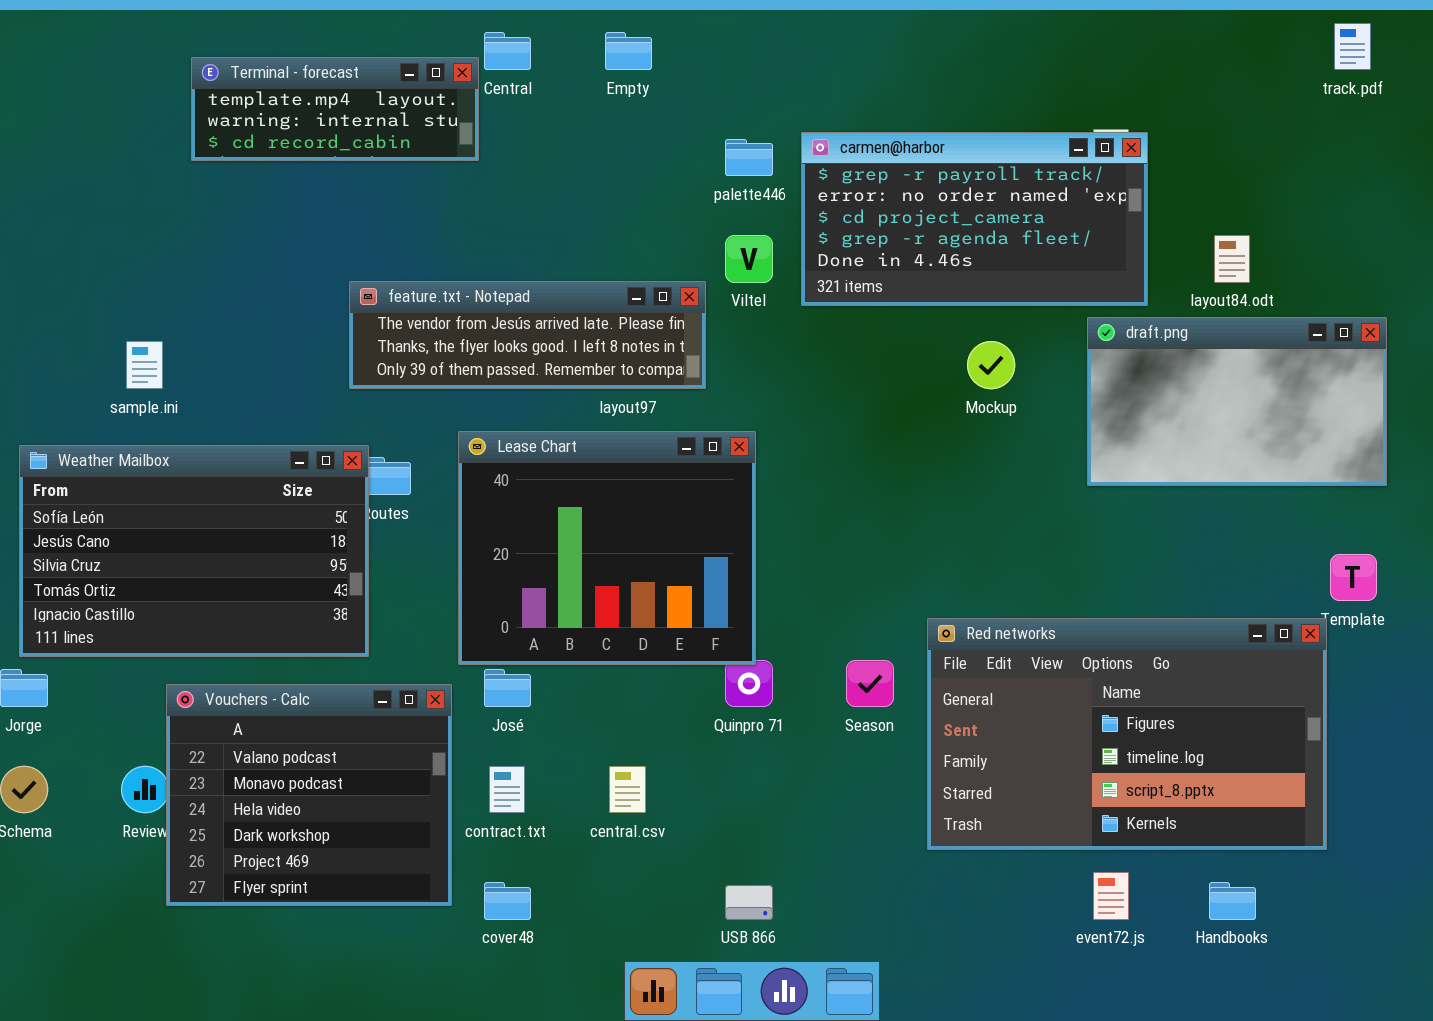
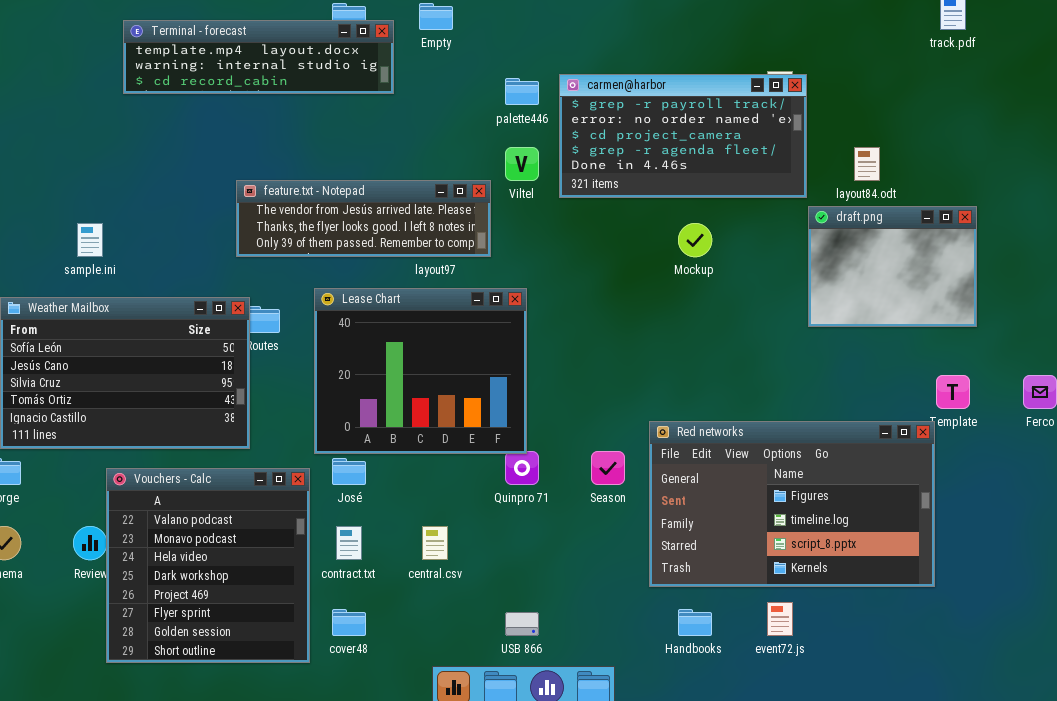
Terminal - forecast: [191,57,479,161] -> [123,20,394,94], resized
draft.png: [1087,317,1387,486] -> [808,206,977,327], resized
Vouchers - Calc: [166,684,452,906] -> [106,468,310,663], resized
Handbooks: [1209,882,1256,920] -> [678,609,712,636], moved

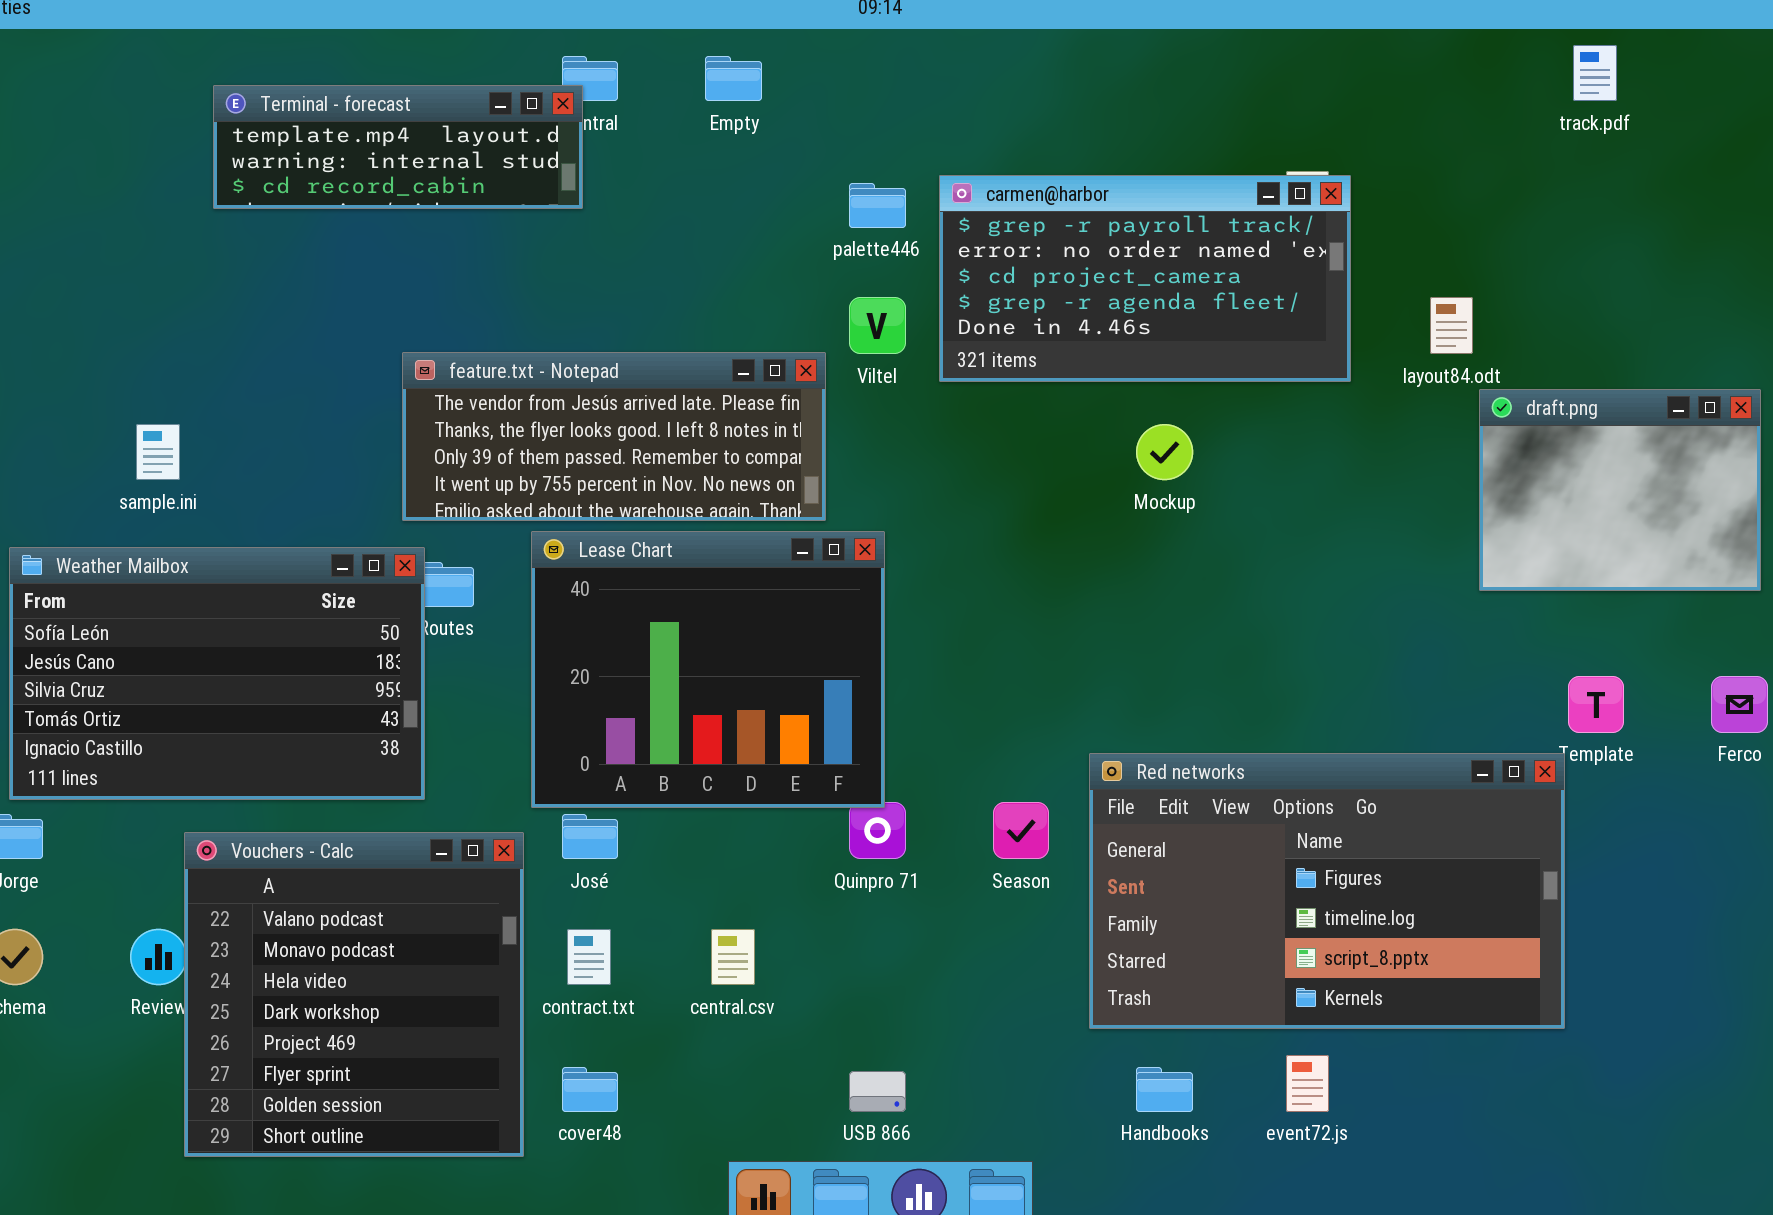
Terminal - forecast: [123,20,394,94] -> [213,85,583,209], resized
feature.txt - Notepad: [236,180,491,257] -> [402,352,826,521], resized
draft.png: [808,206,977,327] -> [1479,389,1761,591], moved

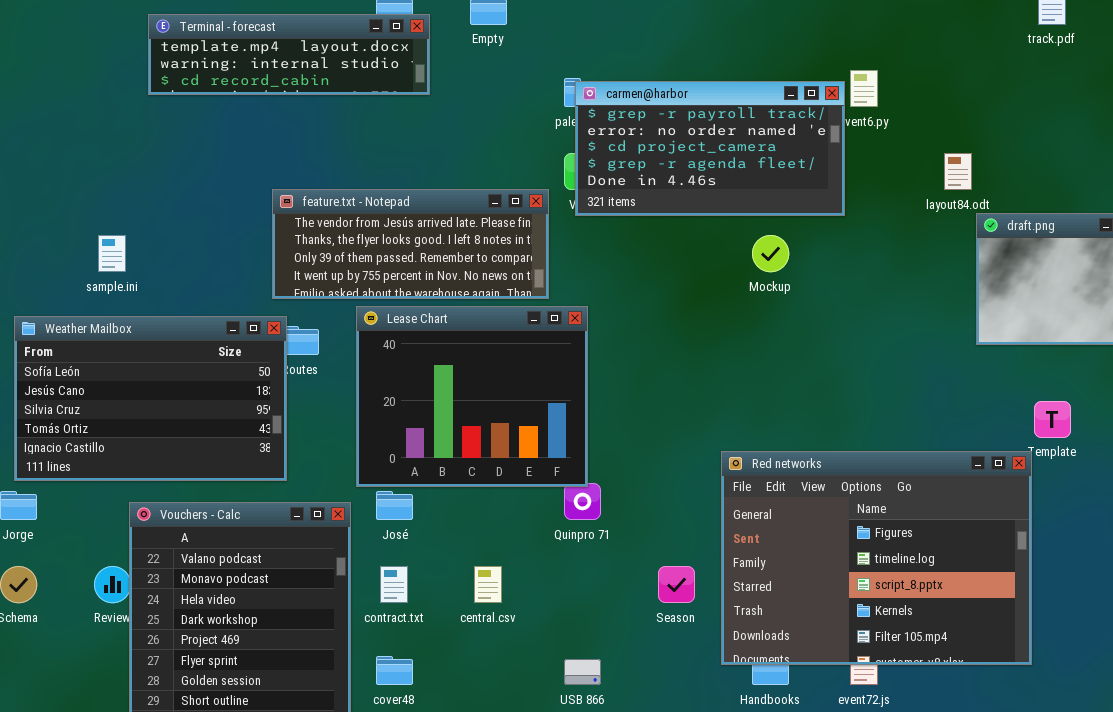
Terminal - forecast: [213,85,583,209] -> [148,14,430,95], resized
carmen@harbor: [939,175,1351,382] -> [575,81,845,216], moved
Red networks: [1089,753,1565,1029] -> [721,451,1032,665], resized
Season: [993,802,1049,859] -> [658,566,695,603], moved

